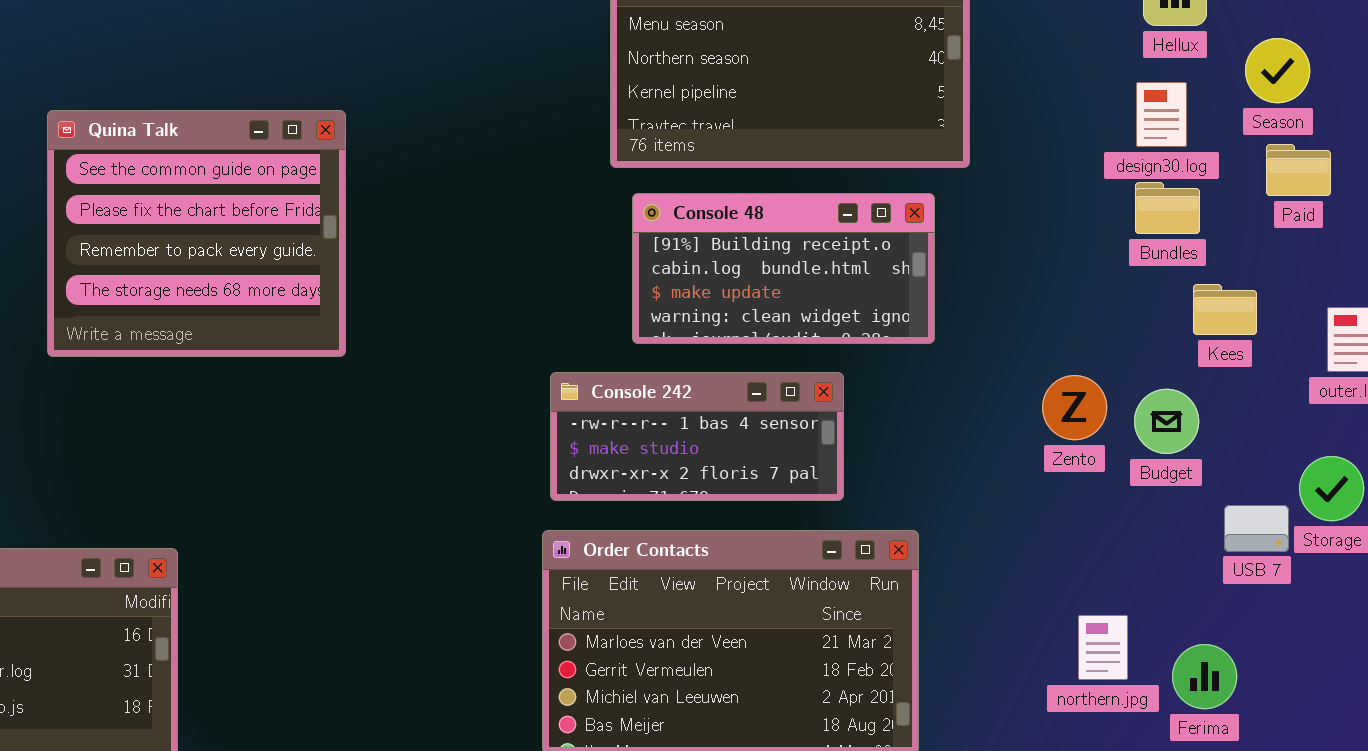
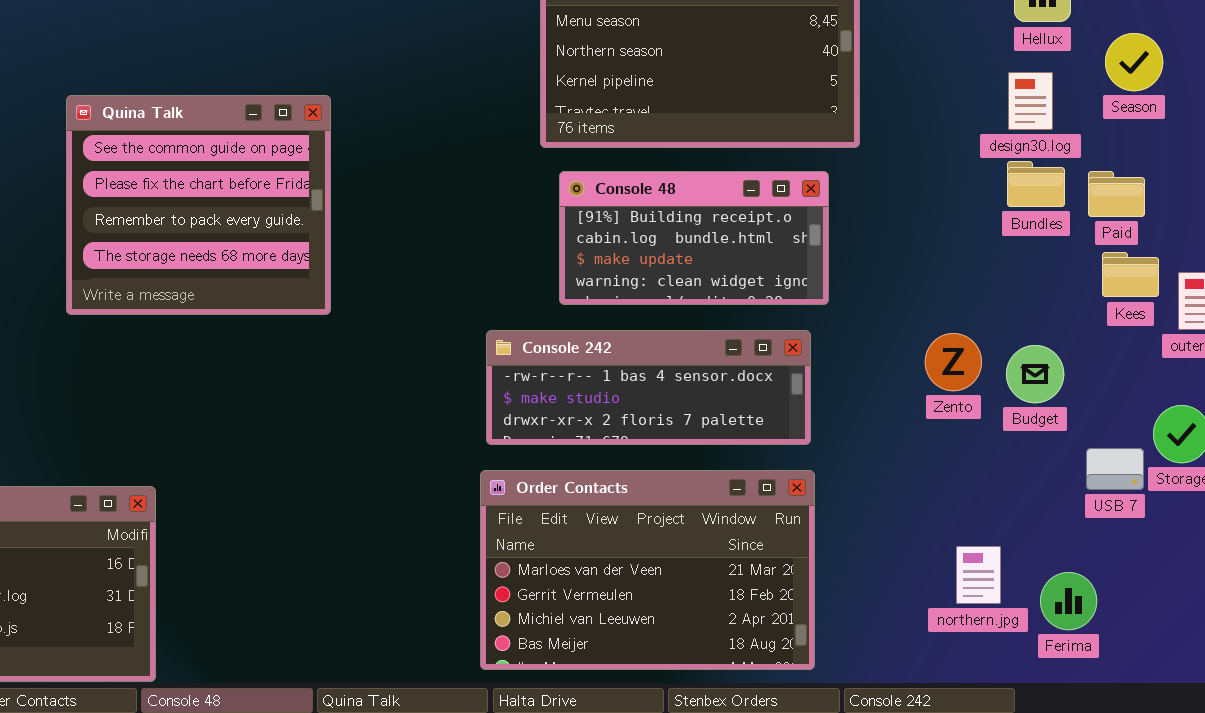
Quina Talk: [47,110,346,357] -> [66,95,331,315], moved
Paid: [1266,144,1331,196] -> [1088,171,1145,217], moved
Kees: [1193,284,1257,335] -> [1102,252,1159,297], moved
Console 242: [550,372,844,501] -> [486,330,811,445], resized

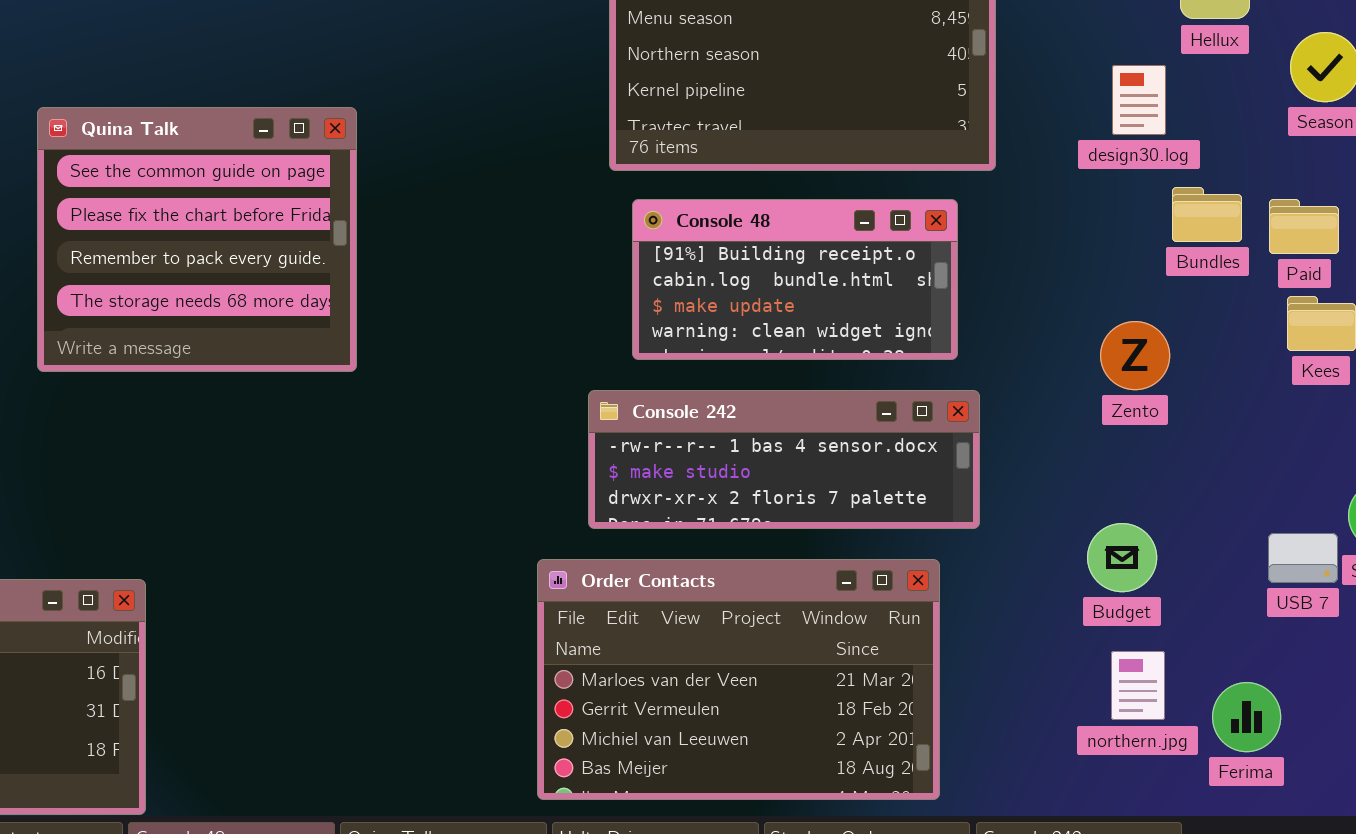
design30.log: [1008,72,1053,130] -> [1112,65,1166,135], moved
Console 242: [486,330,811,445] -> [588,390,980,529], moved
Zento: [925,333,982,391] -> [1100,321,1170,390], moved
Budget: [1006,345,1064,403] -> [1087,523,1157,592], moved

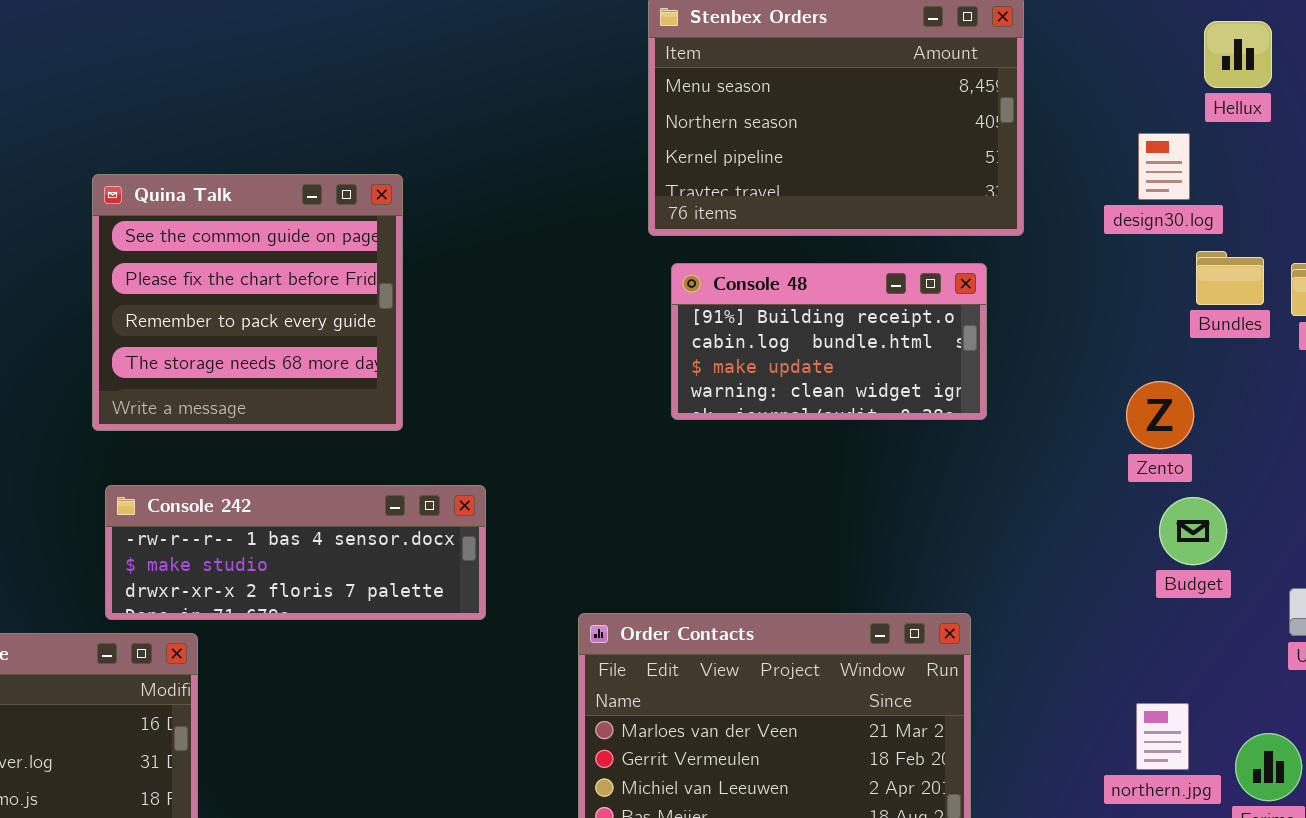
Console 242: [588,390,980,529] -> [105,485,486,620], moved
Budget: [1087,523,1157,592] -> [1159,497,1227,565], moved

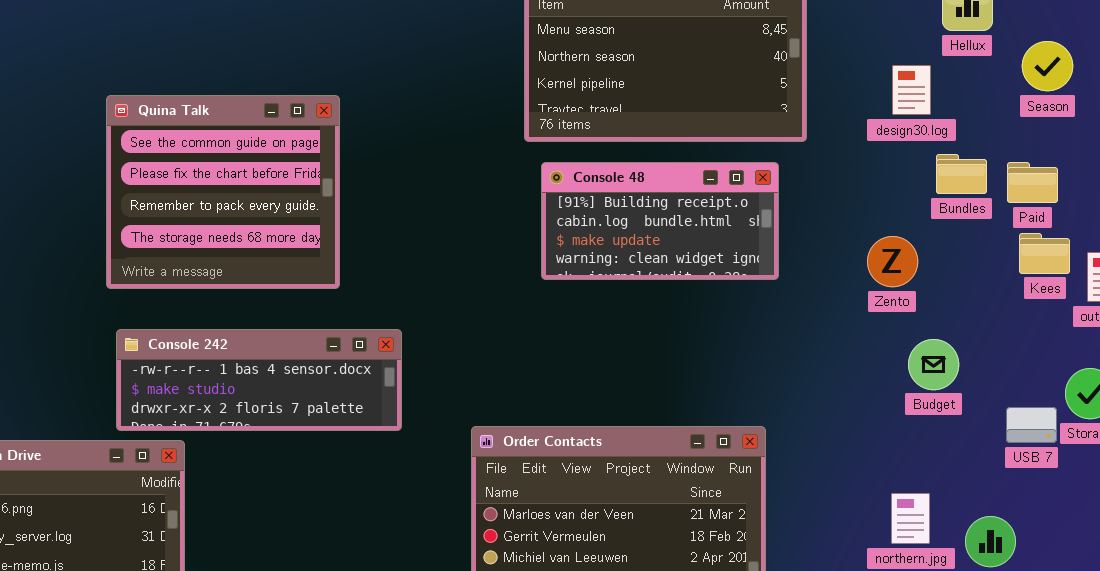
Zento: [1126,381,1194,449] -> [867,236,918,287], moved

